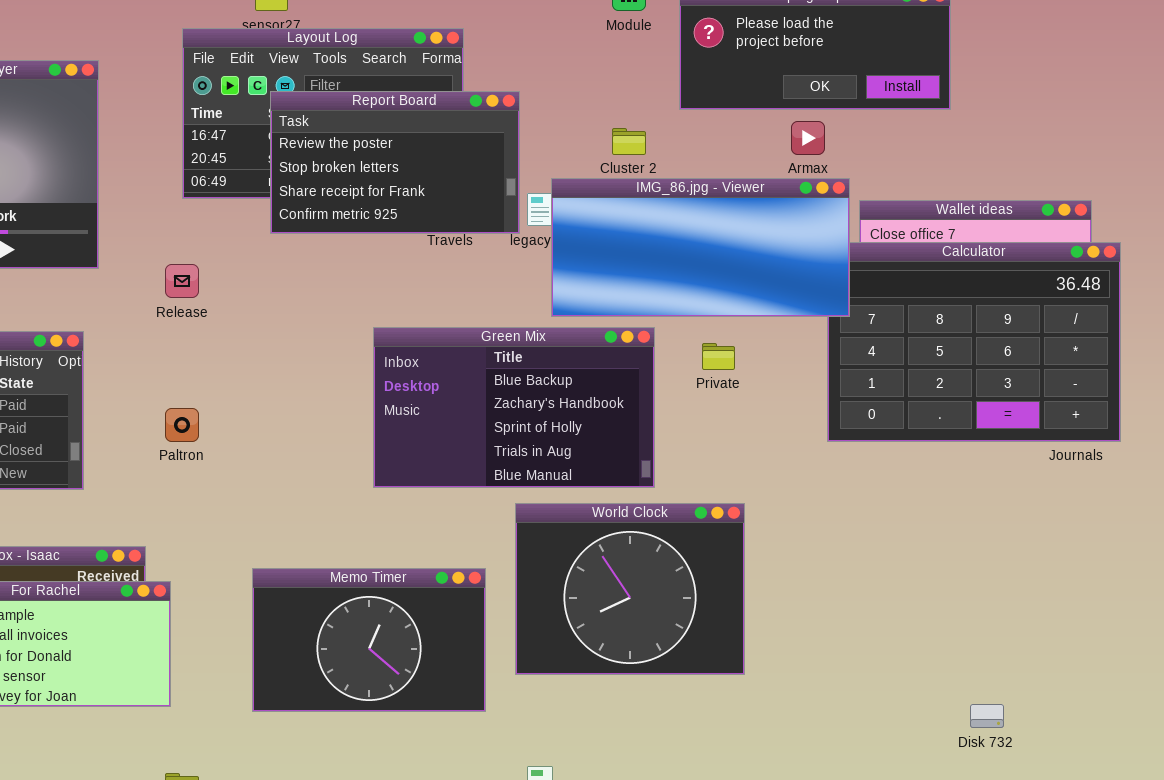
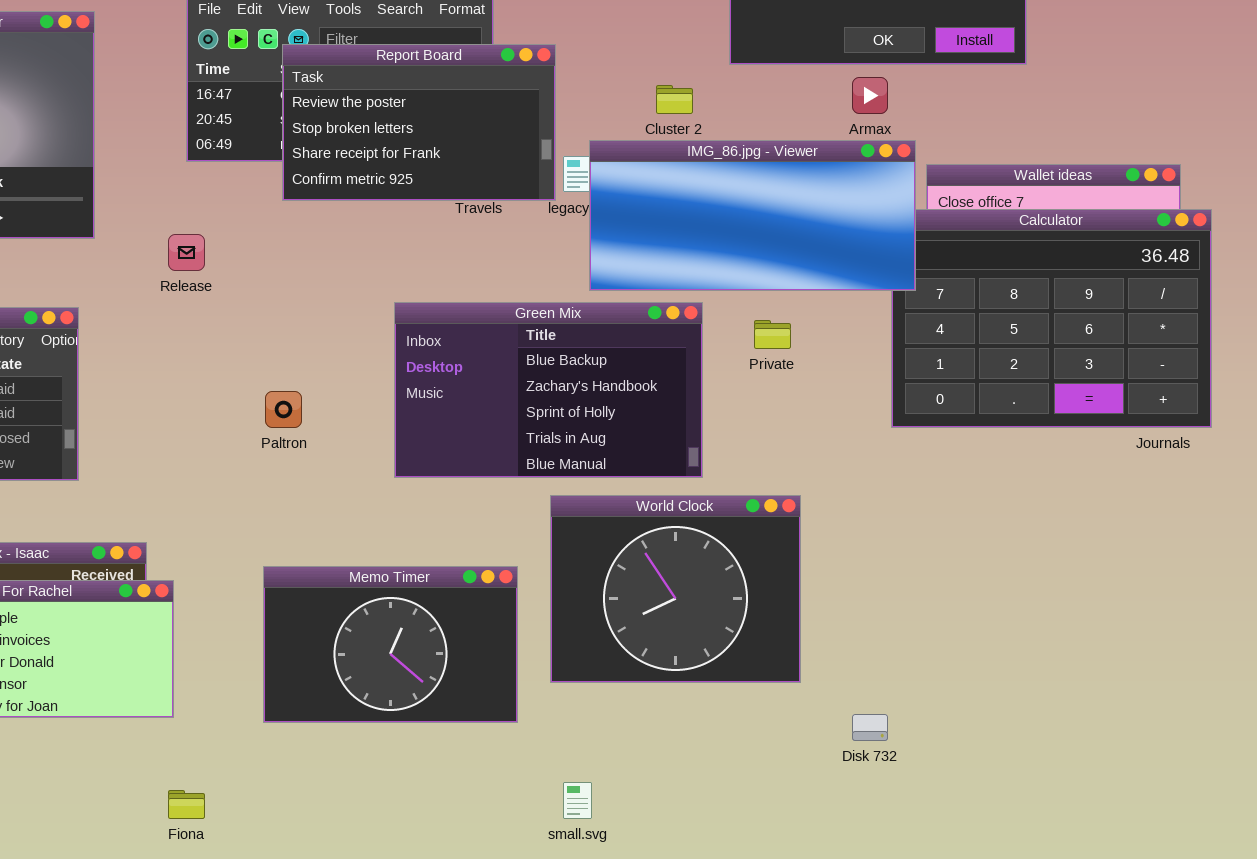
Paltron: [165,408,199,442] -> [265,391,302,428], moved
Disk 732: [970,704,1004,728] -> [852,714,888,741], moved

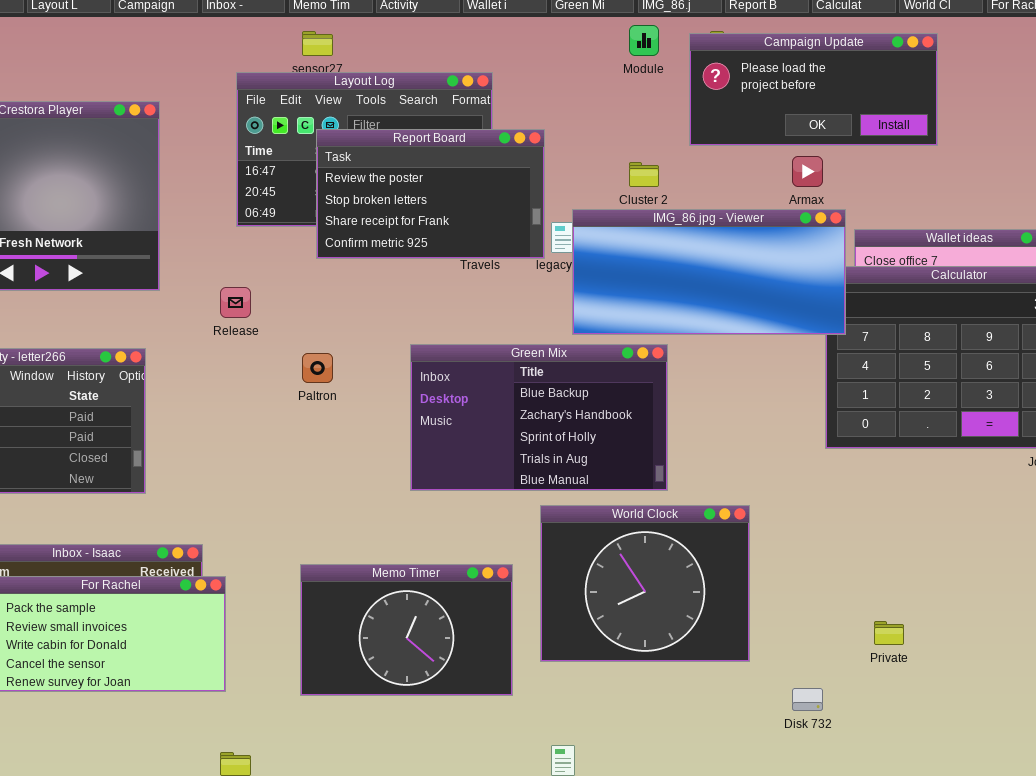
Private: [754,320,791,349] -> [874,621,904,645], moved
Paltron: [265,391,302,428] -> [302,353,333,383], moved

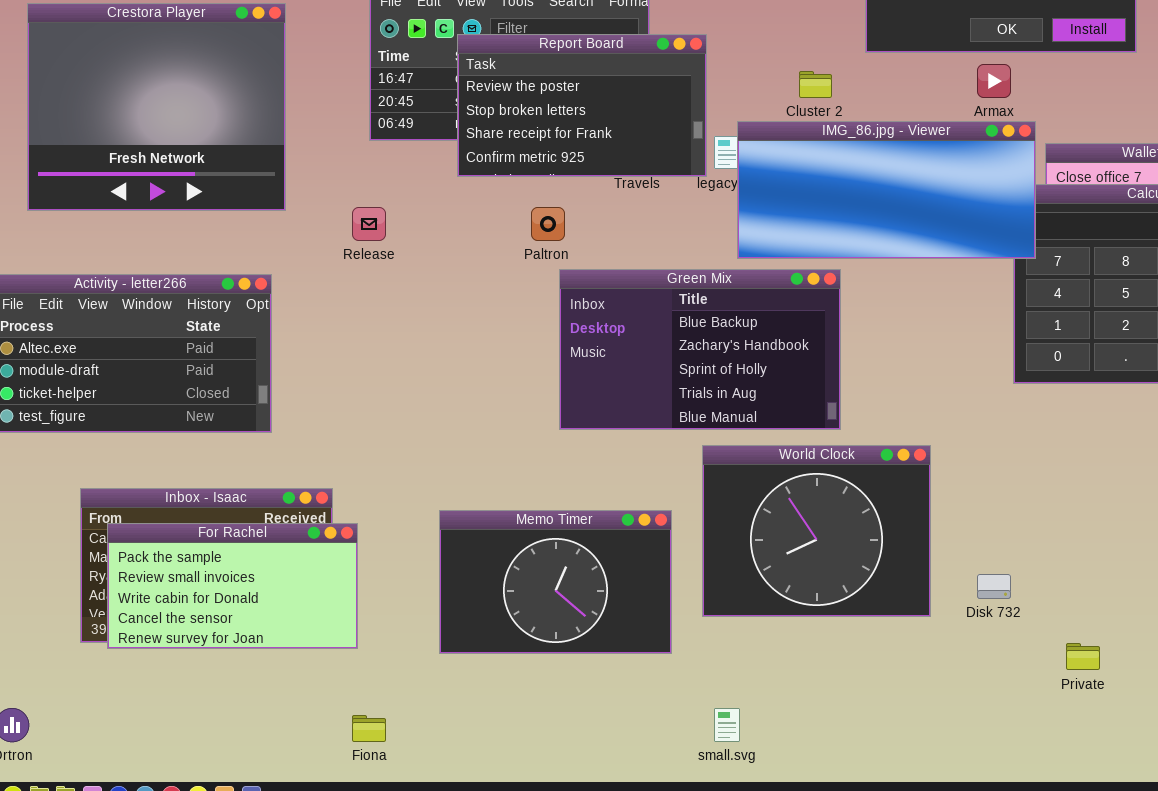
Paltron: [302,353,333,383] -> [531,207,565,241], moved
Private: [874,621,904,645] -> [1066,643,1100,670], moved
Disk 732: [792,688,823,711] -> [977,574,1011,599], moved

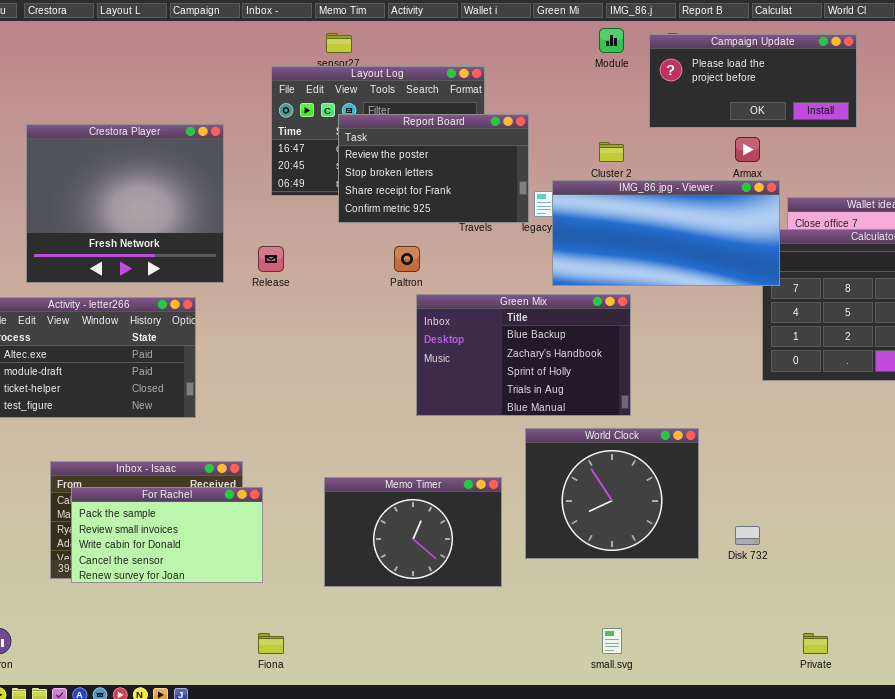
Crestora Player: [27,3,286,211] -> [26,124,224,283], moved
Private: [1066,643,1100,670] -> [803,633,828,654], moved
small.svg: [714,708,740,742] -> [602,628,622,654], moved

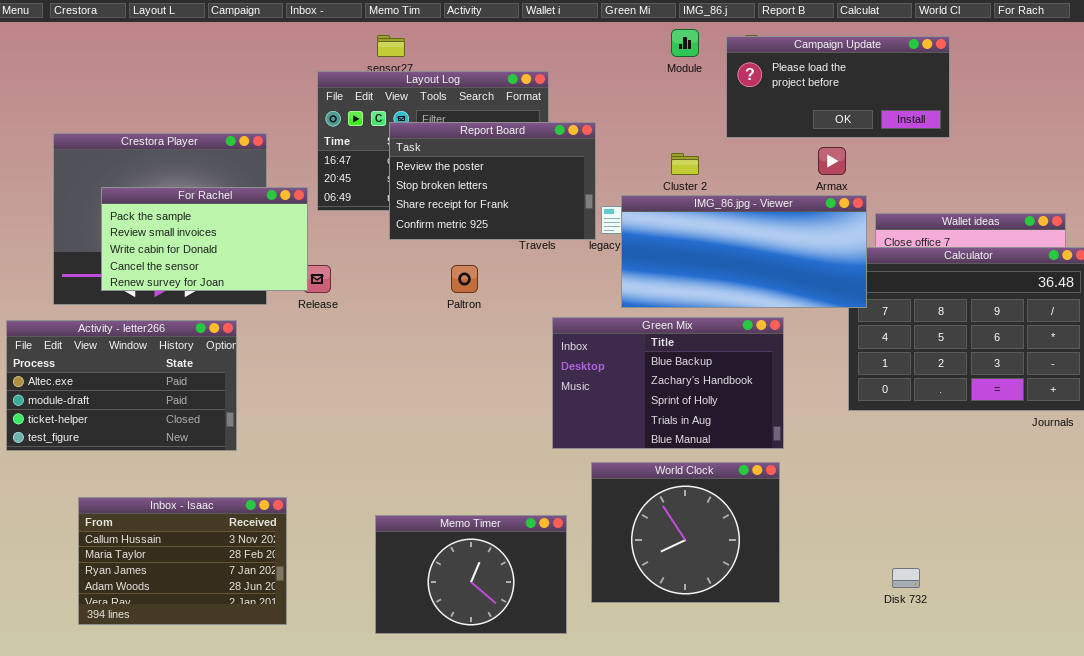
Green Mix: [416,294,631,416] -> [552,317,784,449], moved
For Rachel: [71,487,263,583] -> [101,187,308,291], moved
Disk 732: [735,526,760,545] -> [892,568,920,588], moved

